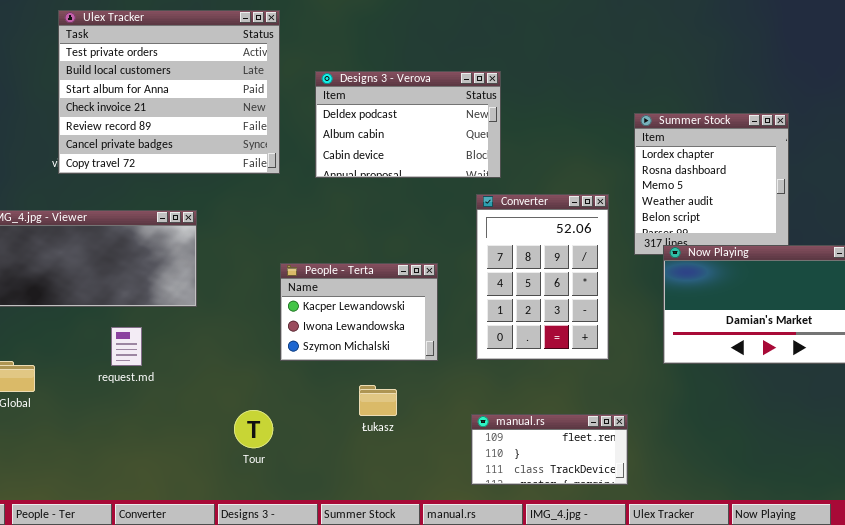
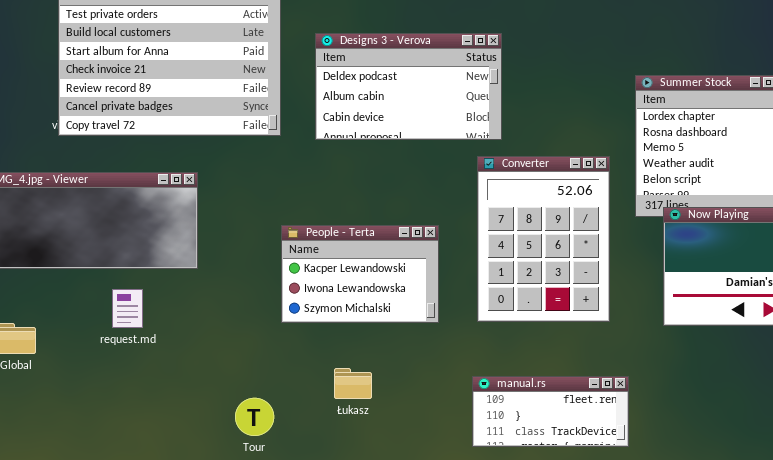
Łukasz: [359,385,397,416] -> [334,368,372,399], moved
Tour: [234,410,273,448] -> [235,398,274,436], moved

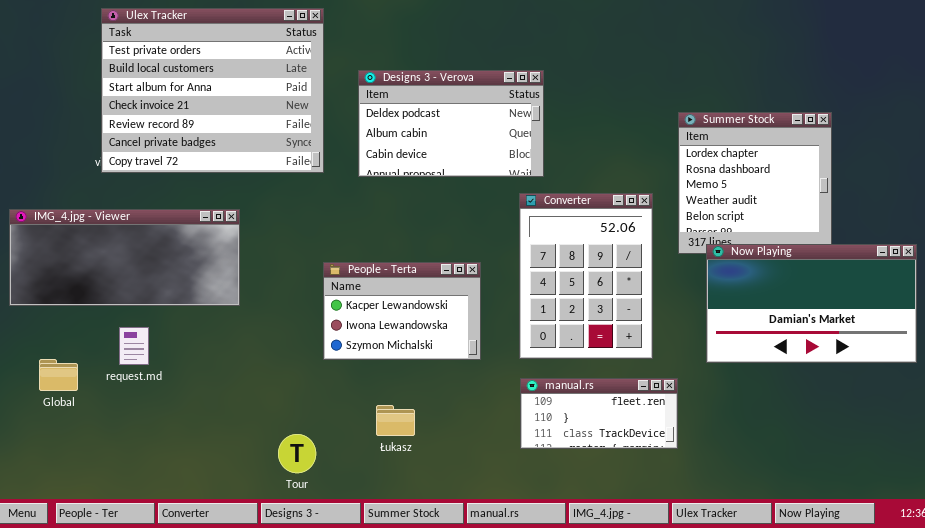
request.md: [112,289,143,328] -> [119,327,149,365], moved
manual.rs: [472,376,629,447] -> [520,378,678,449], moved

